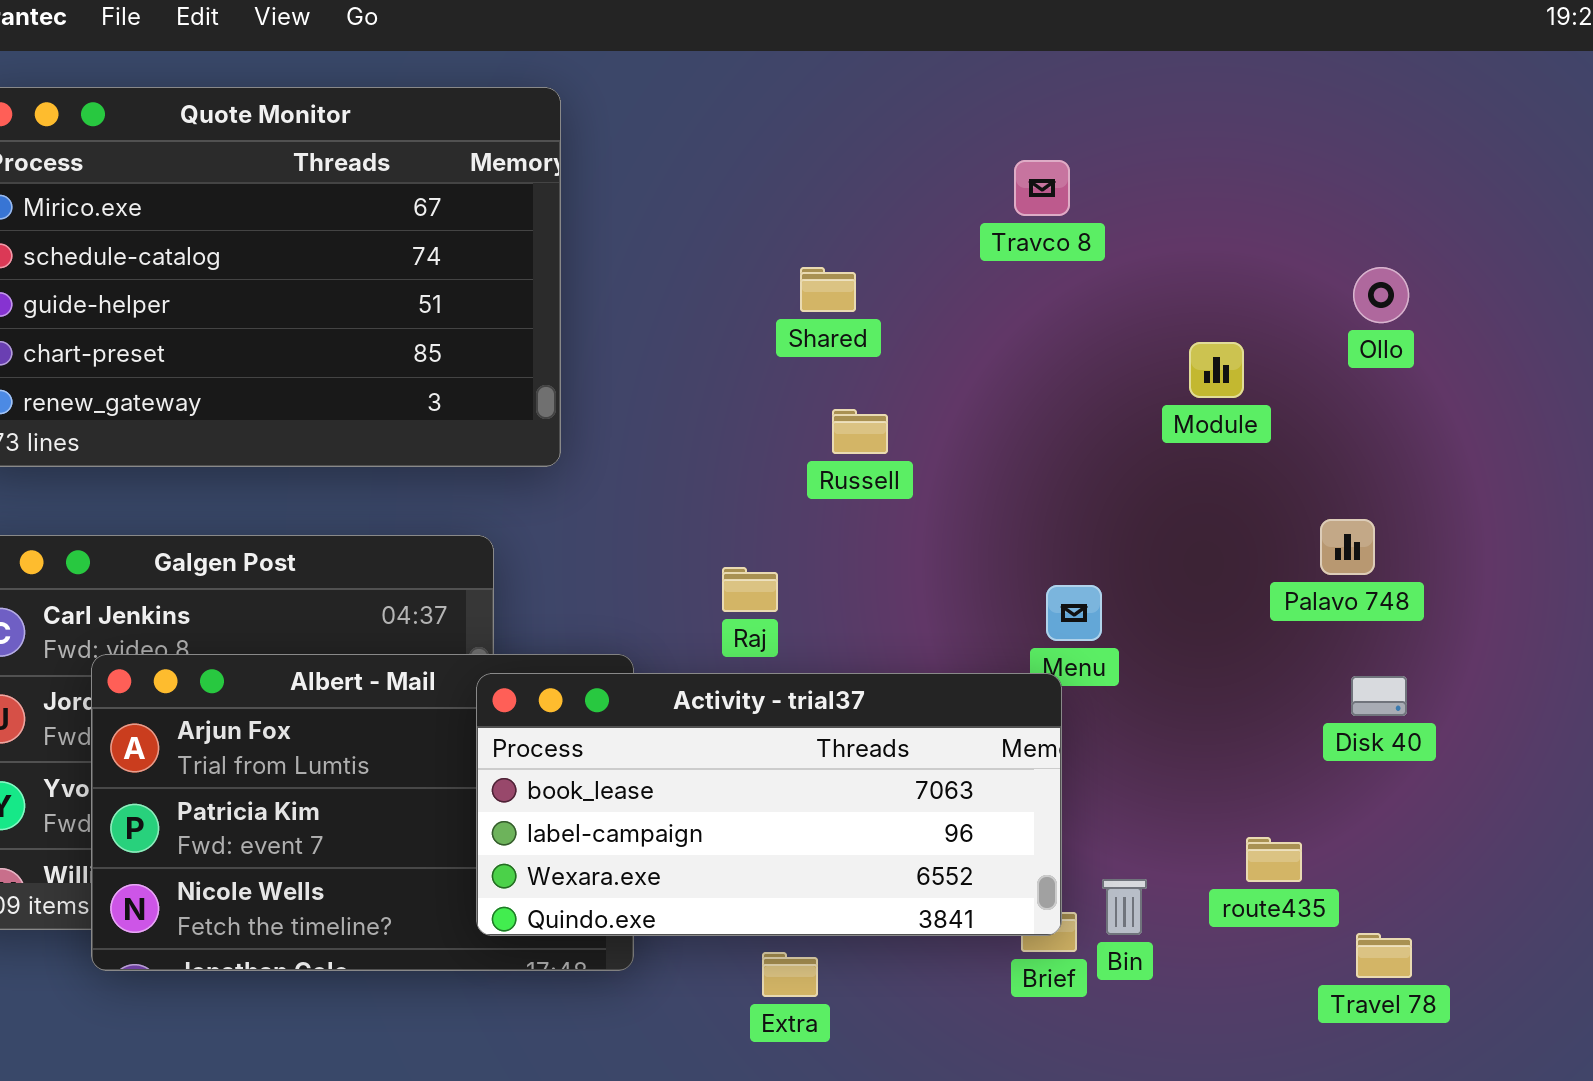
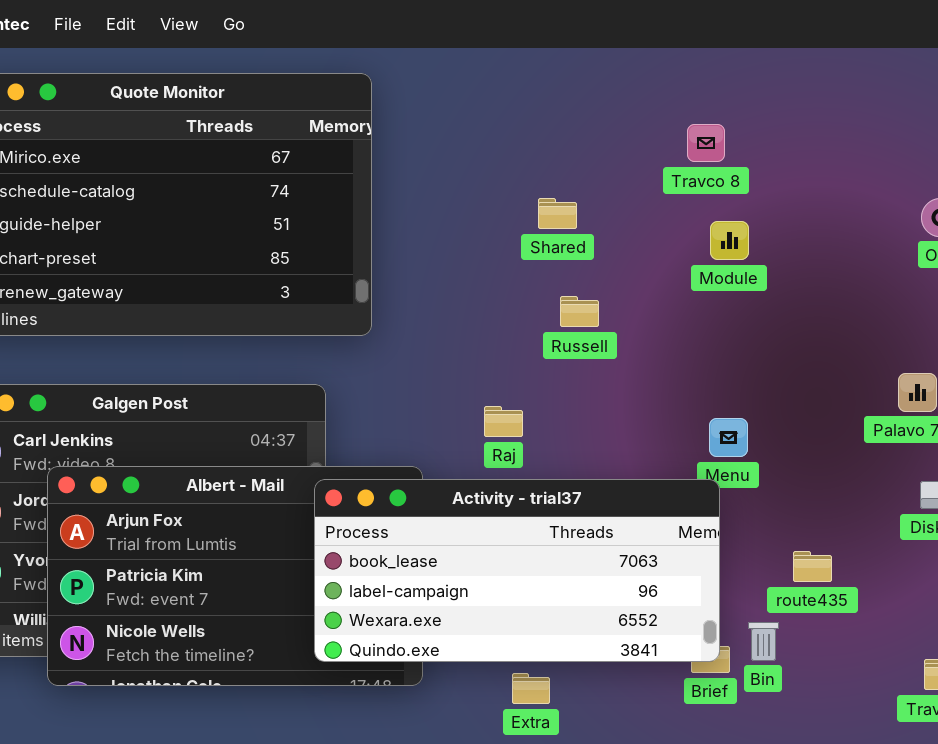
Module: [1189,342,1244,398] -> [710,221,749,260], moved
route435: [1246,837,1302,882] -> [793,551,832,582], moved

